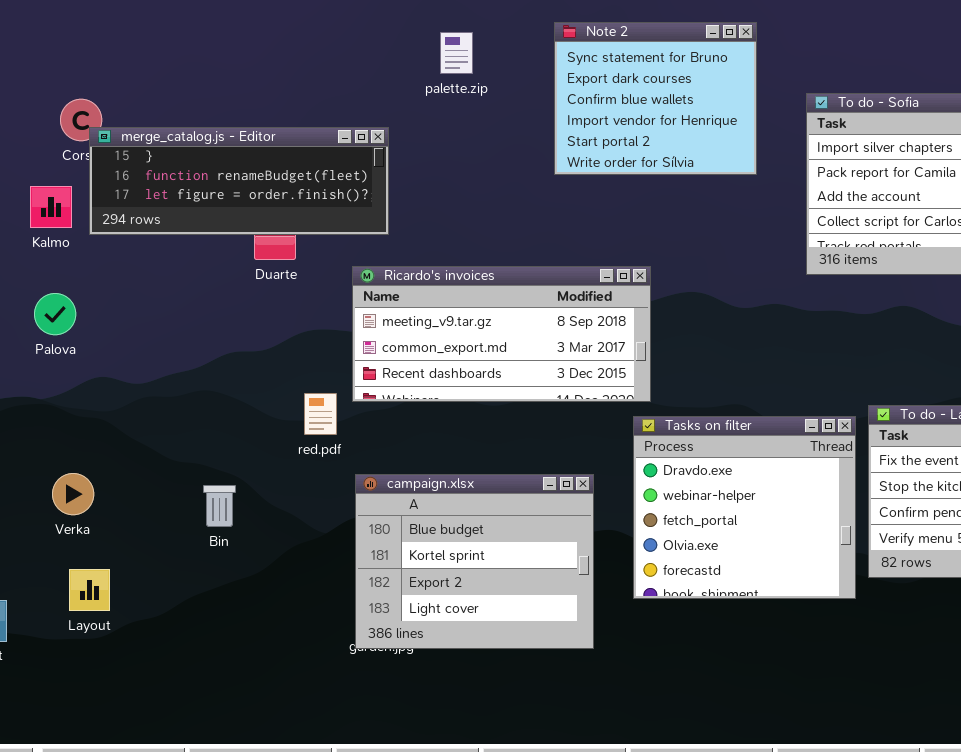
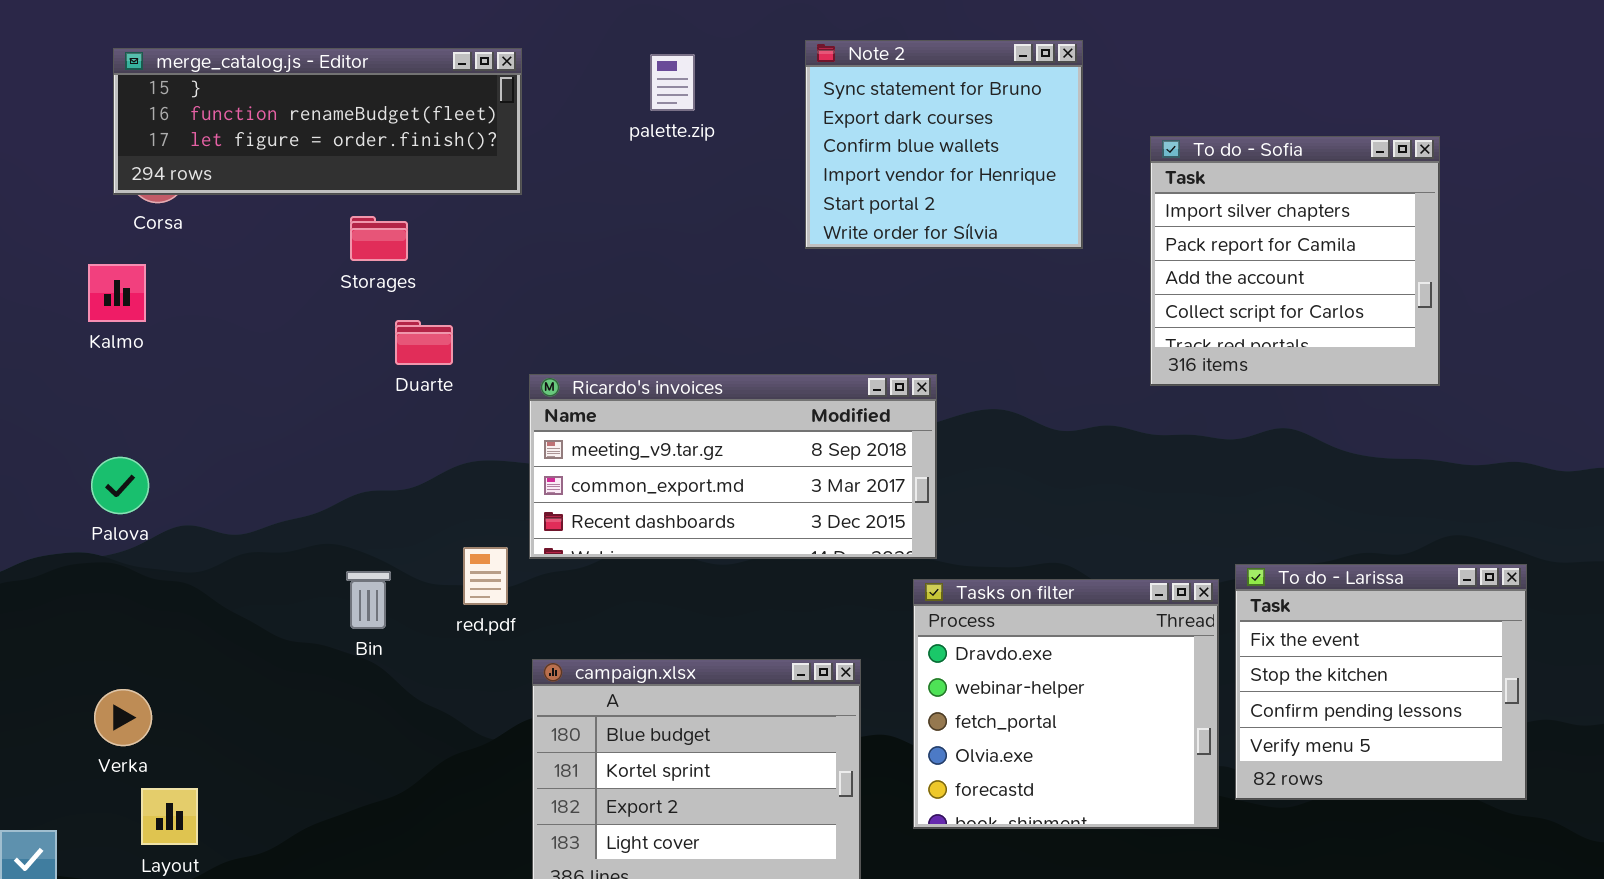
merge_catalog.js - Editor: [89,127,389,235] -> [113,48,522,195], moved
Palova: [34,293,76,335] -> [91,457,149,514], moved
Verka: [52,473,94,515] -> [94,689,152,746], moved
Bin: [203,485,236,527] -> [346,571,391,629], moved

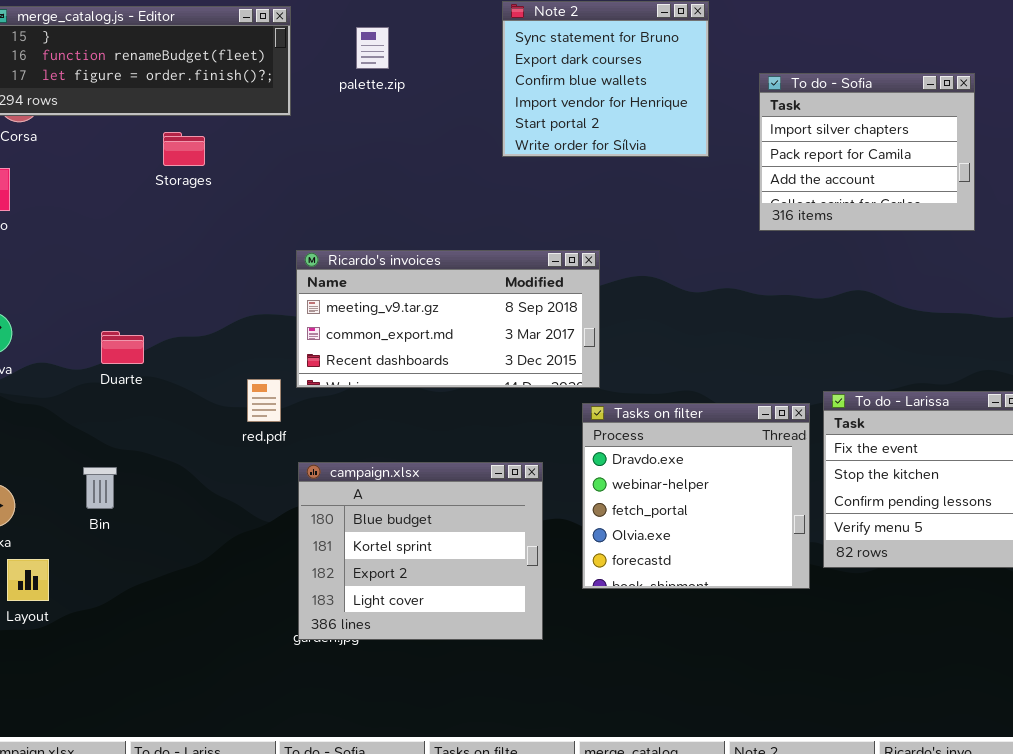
palette.zip: [650,54,695,111] -> [356,27,389,69], moved
To do - Sofia: [1150,136,1440,386] -> [759,73,975,231], resized
Duarte: [395,320,453,365] -> [101,331,144,364], moved
Bin: [346,571,391,629] -> [83,467,117,509], moved

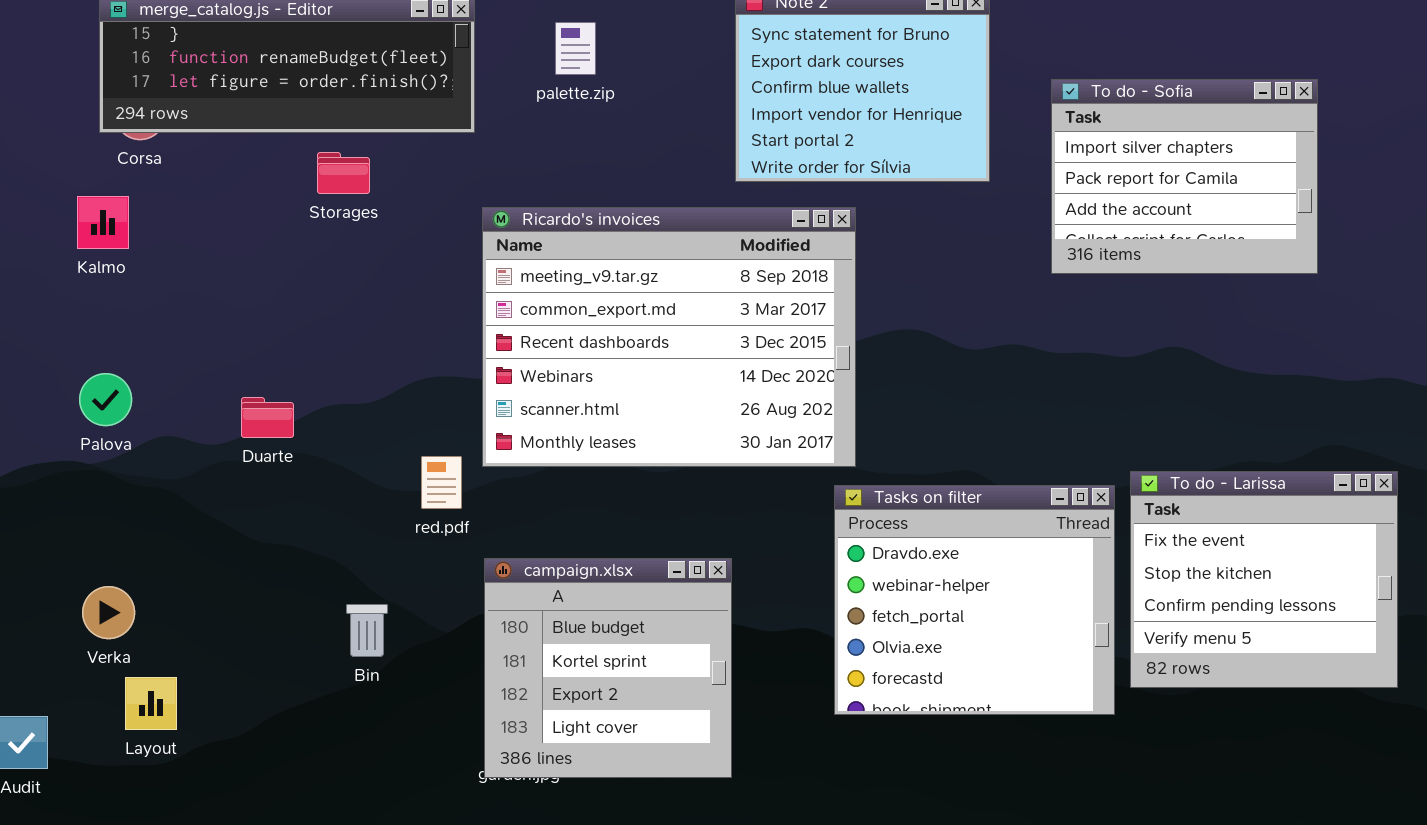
Ricardo's invoices: [296,250,600,388] -> [482,207,856,467], resized
campaign.xlsx: [298,462,543,640] -> [484,558,732,778], resized
Bin: [83,467,117,509] -> [346,604,388,657], moved

